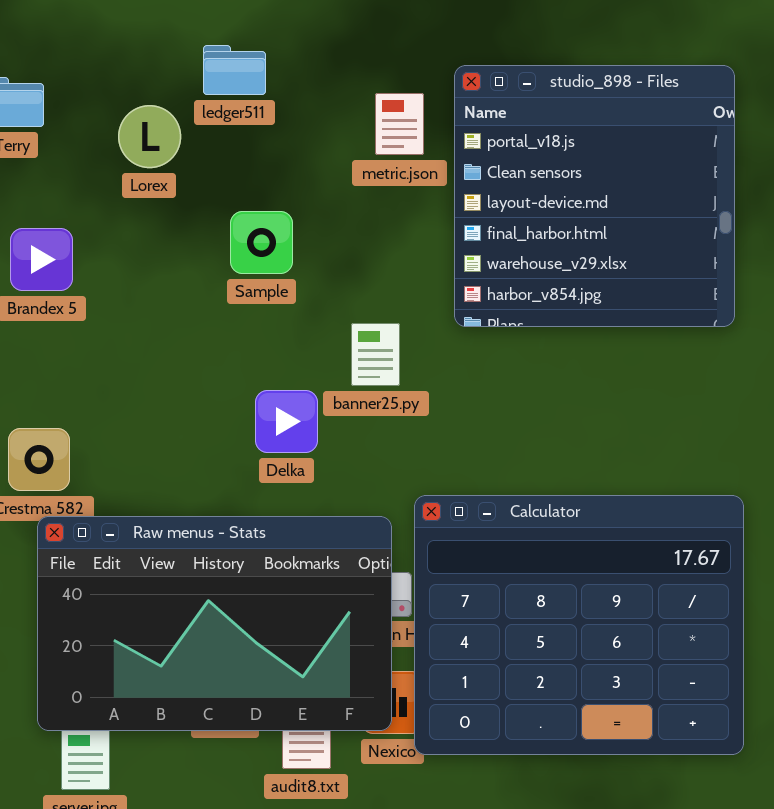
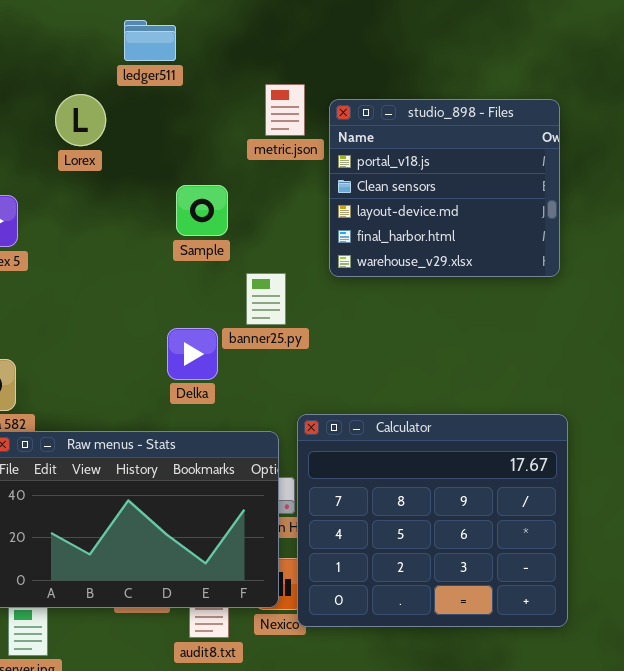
ledger511: [203,45,266,95] -> [124,20,176,61], moved
studio_898 - Files: [454,65,735,327] -> [329,99,560,277], resized
Sample: [230,211,293,274] -> [176,185,228,236], moved

